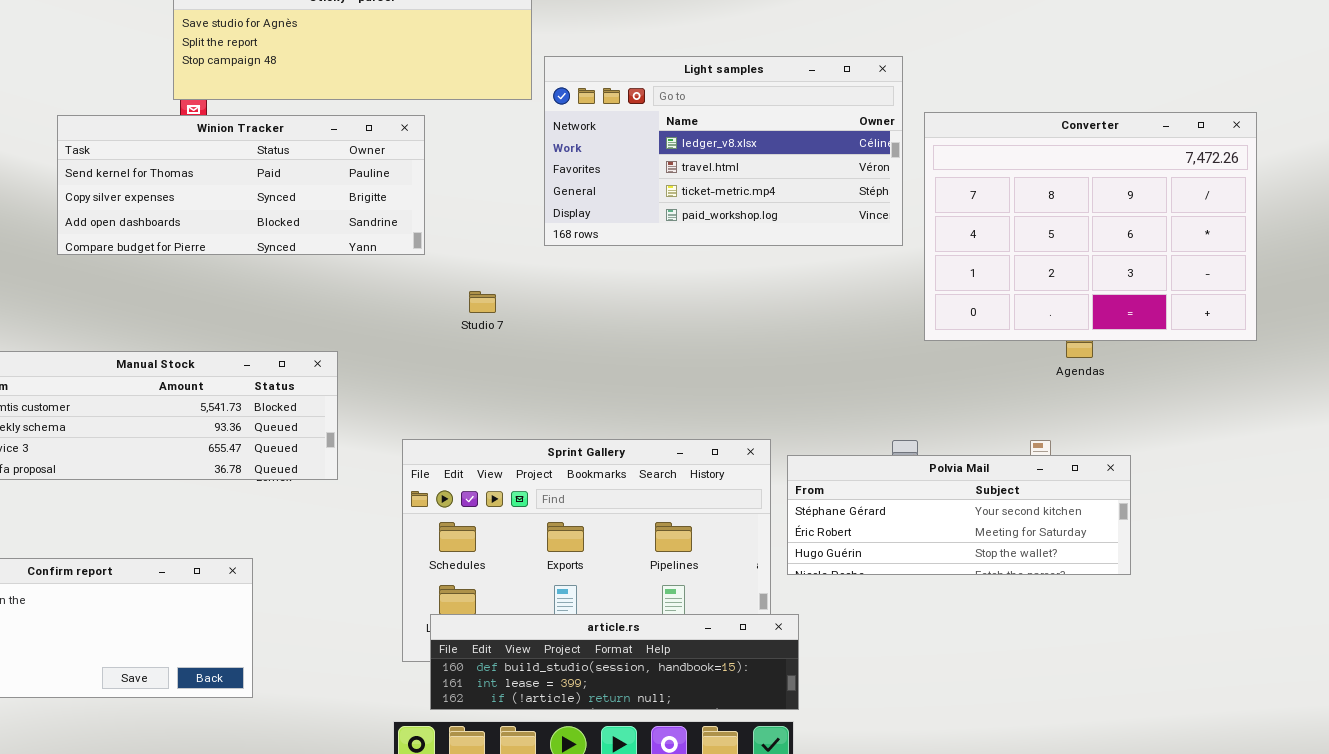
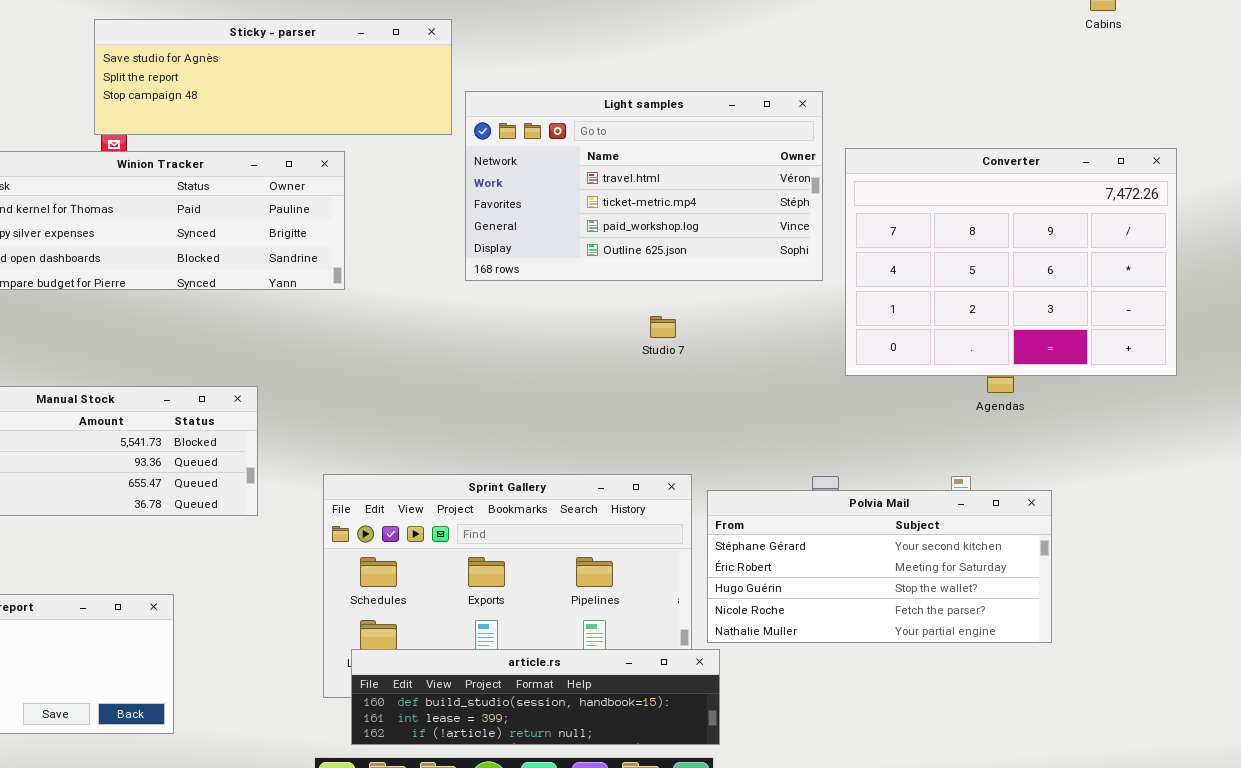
Light samples: [544,56,903,246] -> [465,91,823,281], scrolled down 1 row
Studio 7: [469,291,496,313] -> [650,316,676,338], moved
Polvia Mail: [787,455,1131,575] -> [707,490,1052,643], resized

